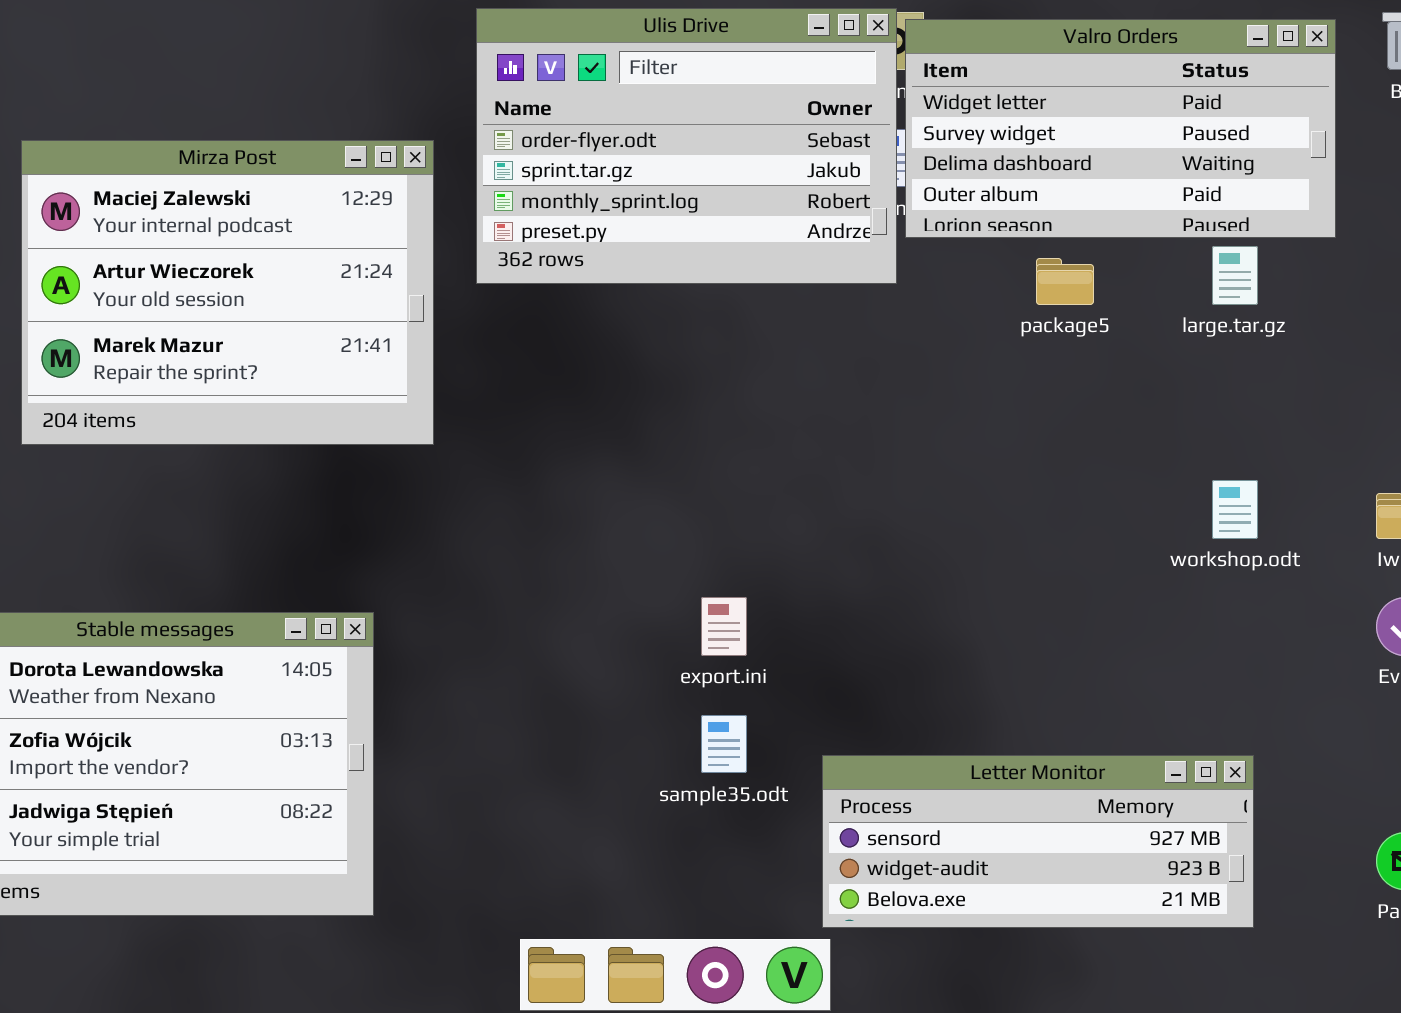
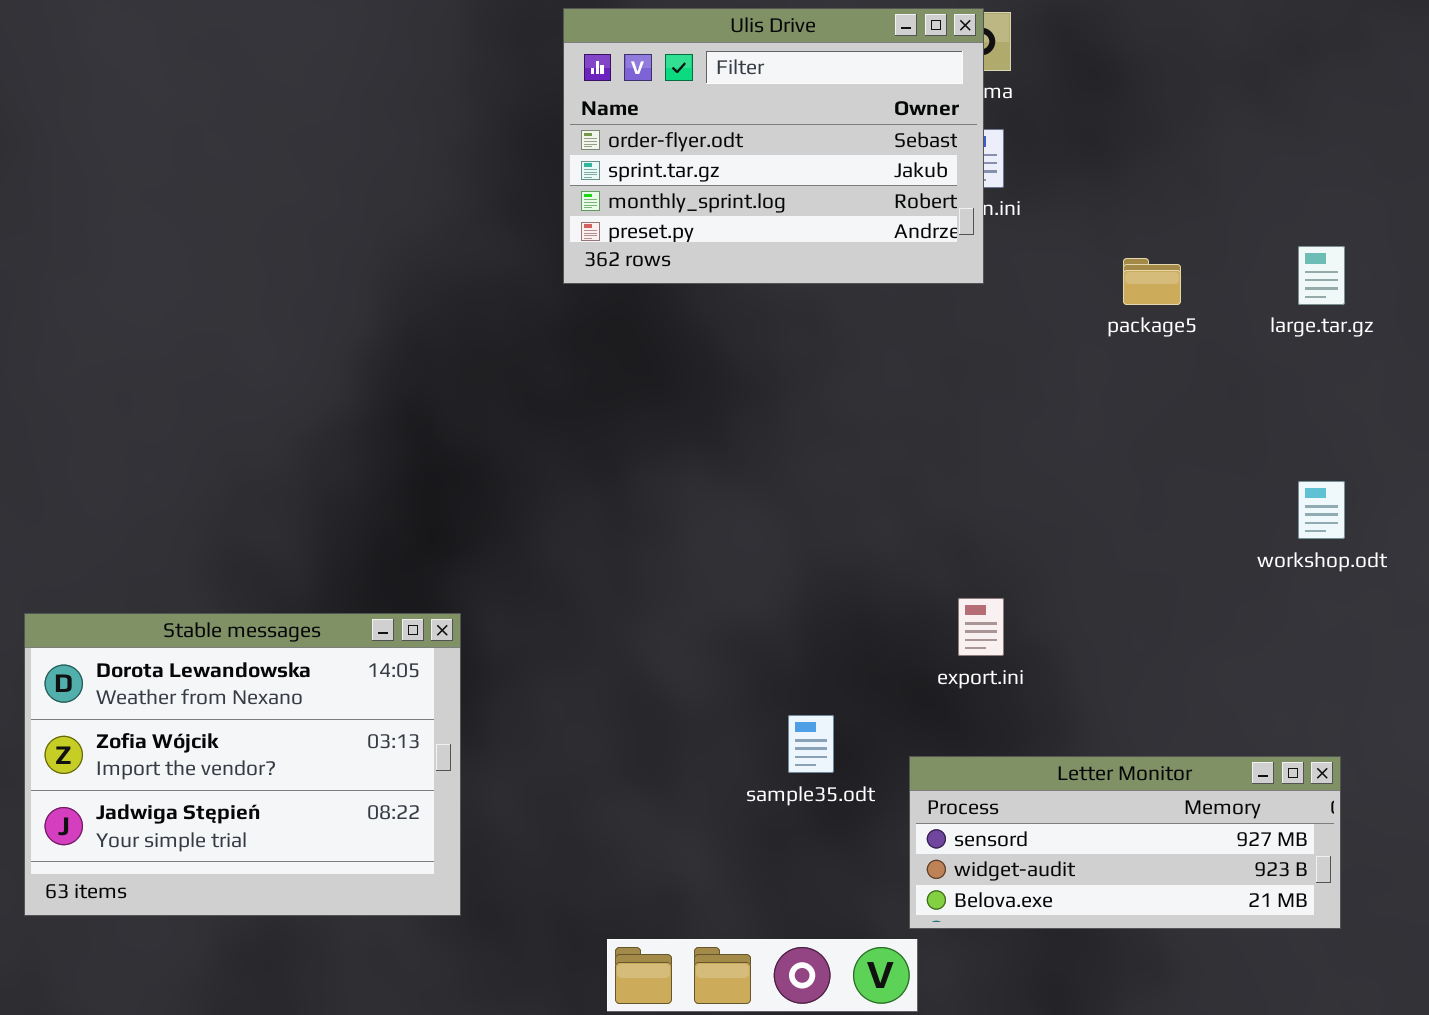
Valro Orders: [905,19,1336,238] -> none, closed
Mirza Post: [21,140,434,445] -> none, closed
export.ini: [701,597,747,656] -> [958,598,1004,656], moved

